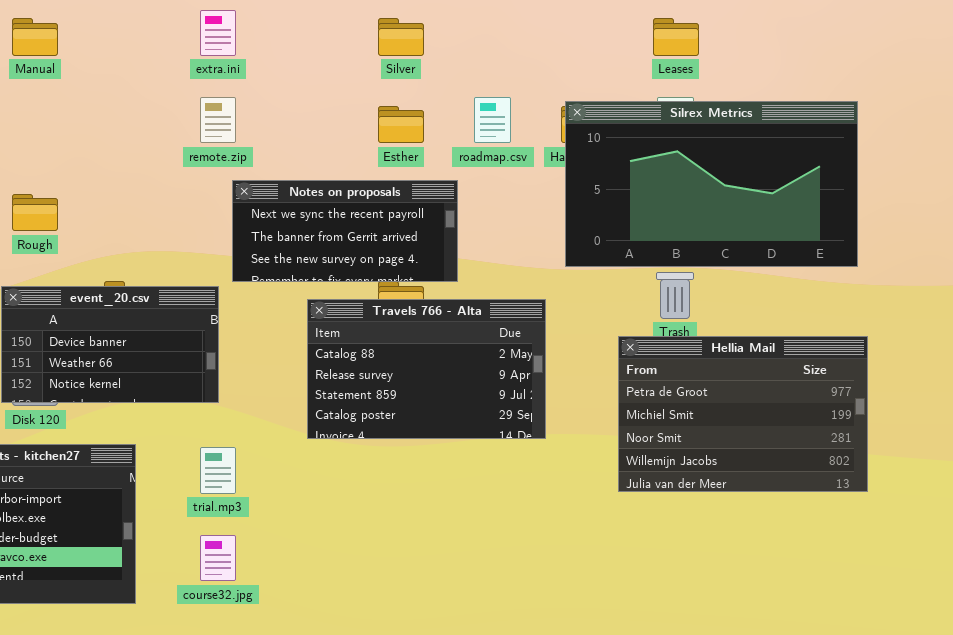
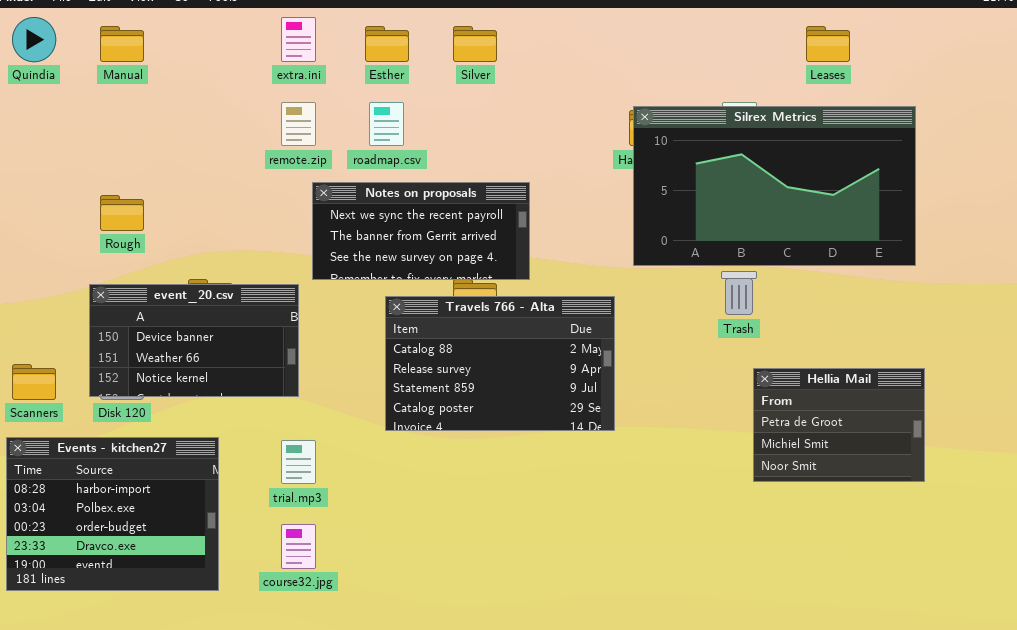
Leases: [653,18,699,56] -> [806,26,850,62], moved
roadmap.csv: [474,97,511,143] -> [369,102,404,146], moved
Esther: [378,106,424,143] -> [365,26,409,62], moved
Hellia Mail: [618,336,868,492] -> [753,368,925,482], resized

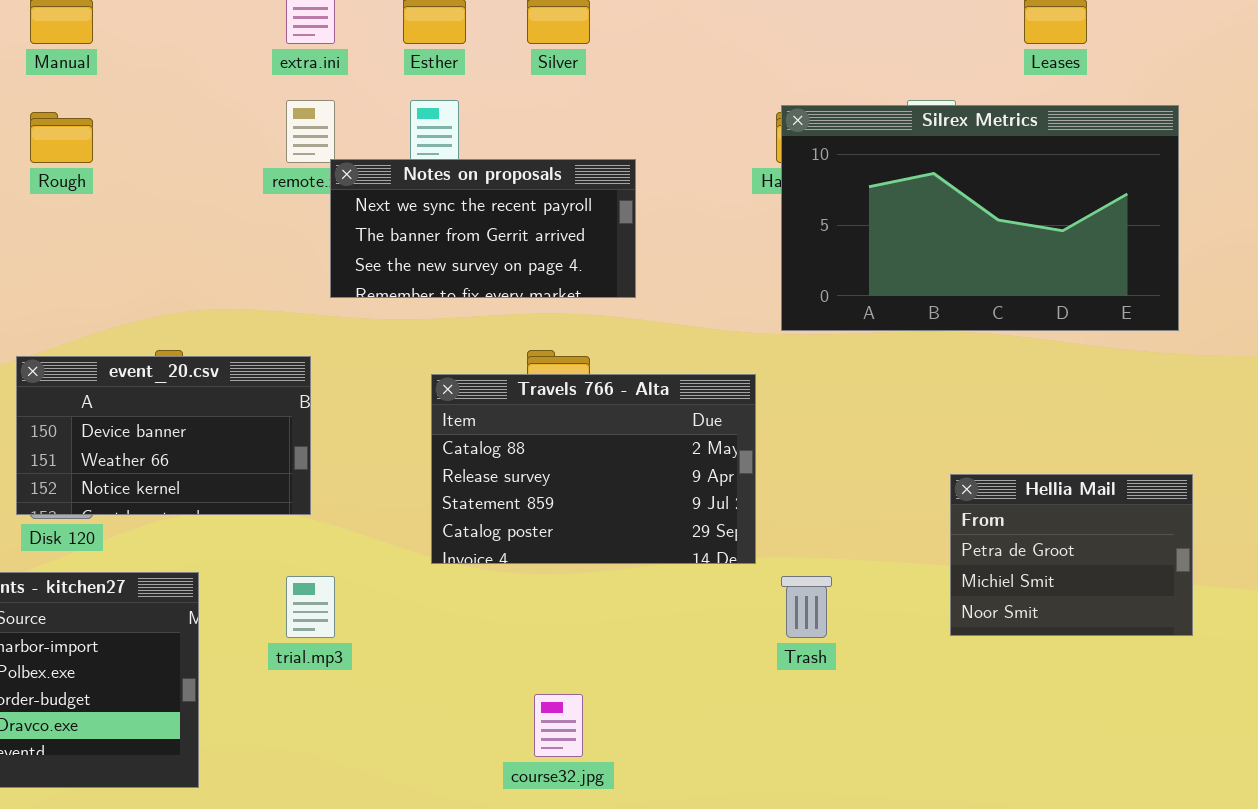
Notes on proposals: [312,182,530,280] -> [330,159,636,298], moved
Rough: [100,195,144,231] -> [30,112,93,163], moved
Trash: [721,271,757,315] -> [781,576,832,638], moved
course32.jpg: [281,524,316,569] -> [534,694,583,757], moved

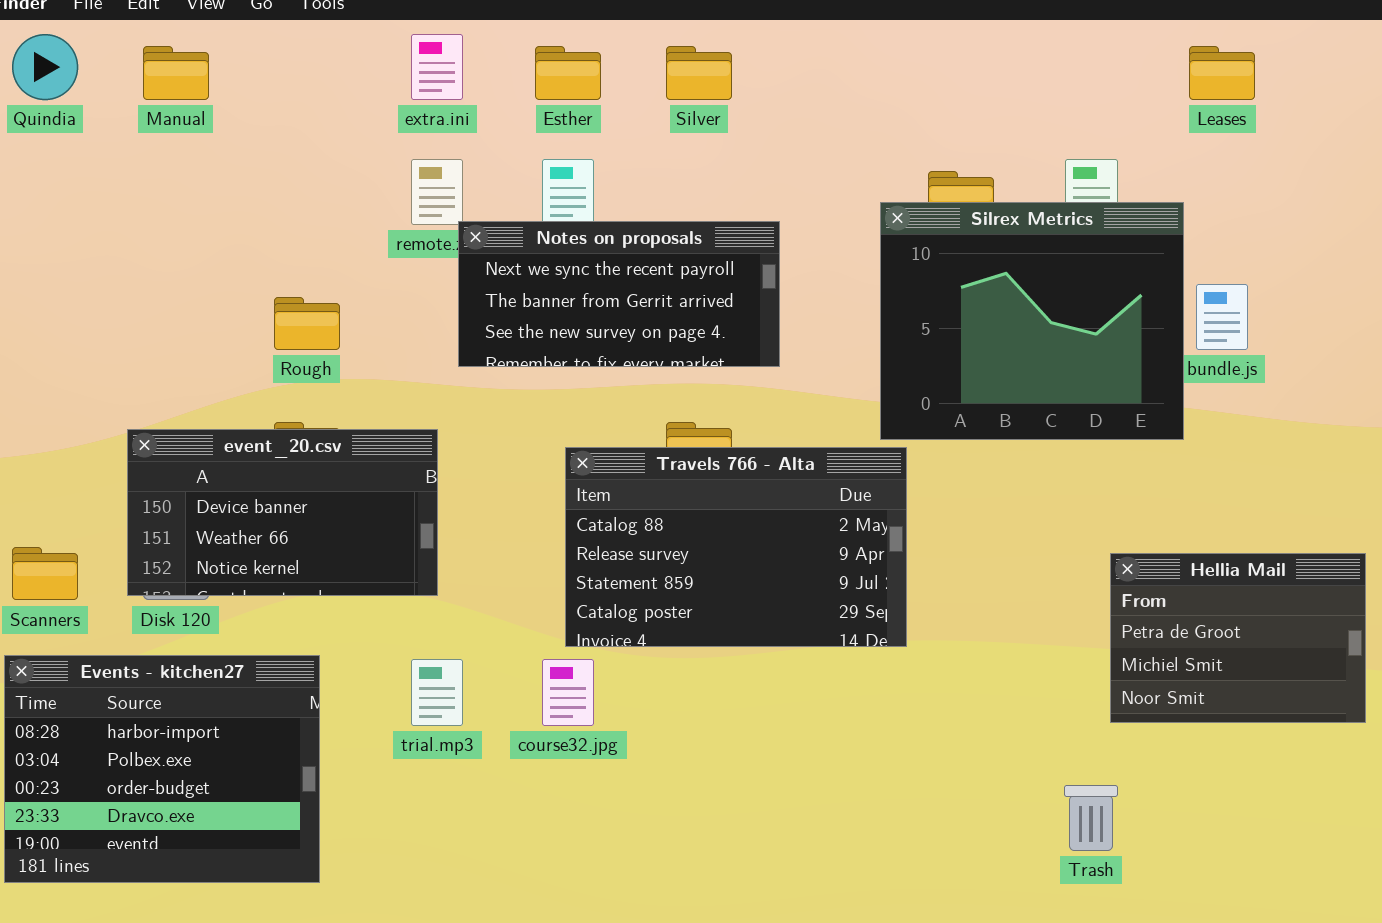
Silrex Metrics: [781,105,1179,331] -> [880,202,1184,440], moved, resized
Rough: [30,112,93,163] -> [274,297,340,350], moved
Trash: [781,576,832,638] -> [1064,785,1118,851], moved
course32.jpg: [534,694,583,757] -> [542,659,594,726], moved

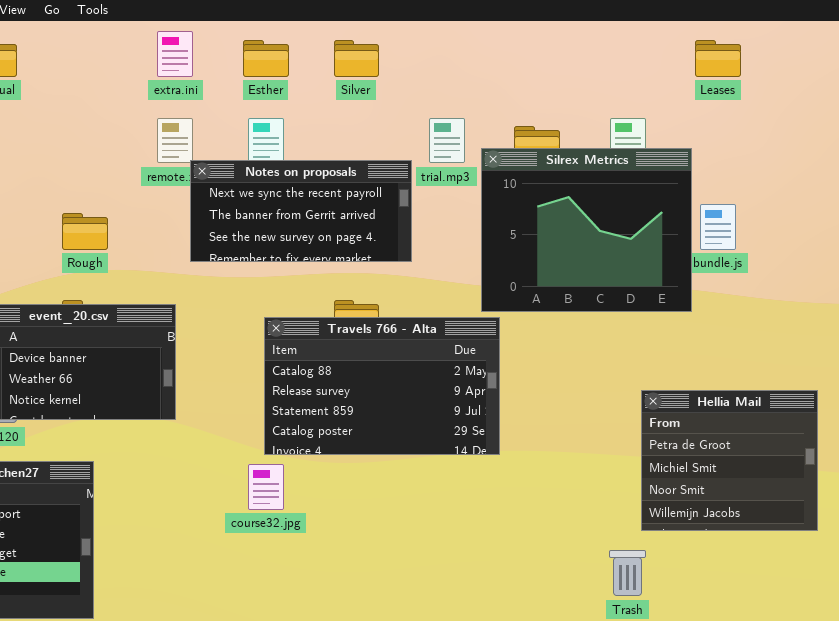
Hellia Mail: [1110,553,1366,723] -> [641,390,818,531], resized
trial.mp3: [411,659,463,726] -> [429,118,465,163], moved

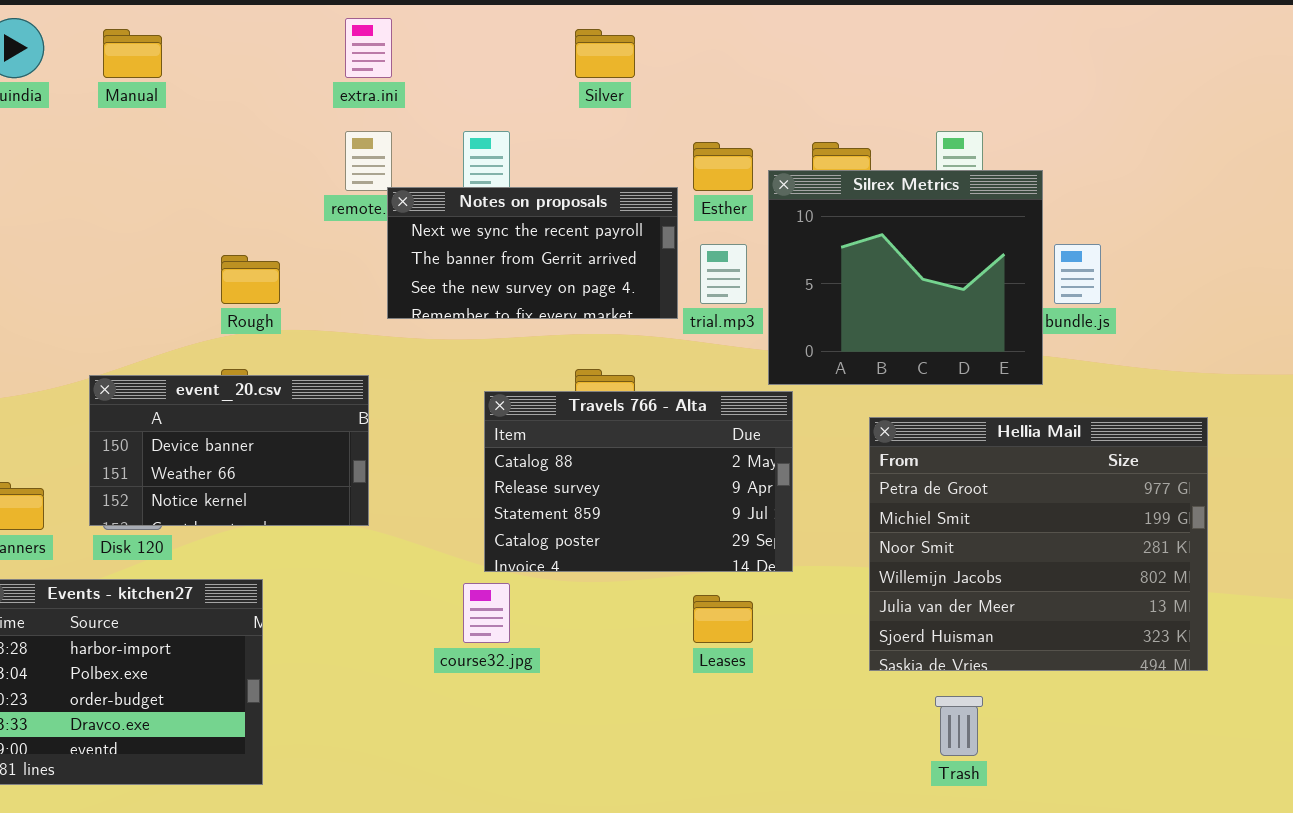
Esther: [243,40,289,77] -> [693,142,753,191], moved
Leases: [695,40,741,77] -> [693,595,753,643], moved
trial.mp3: [429,118,465,163] -> [700,244,747,304], moved
Hellia Mail: [641,390,818,531] -> [869,417,1208,671], resized

